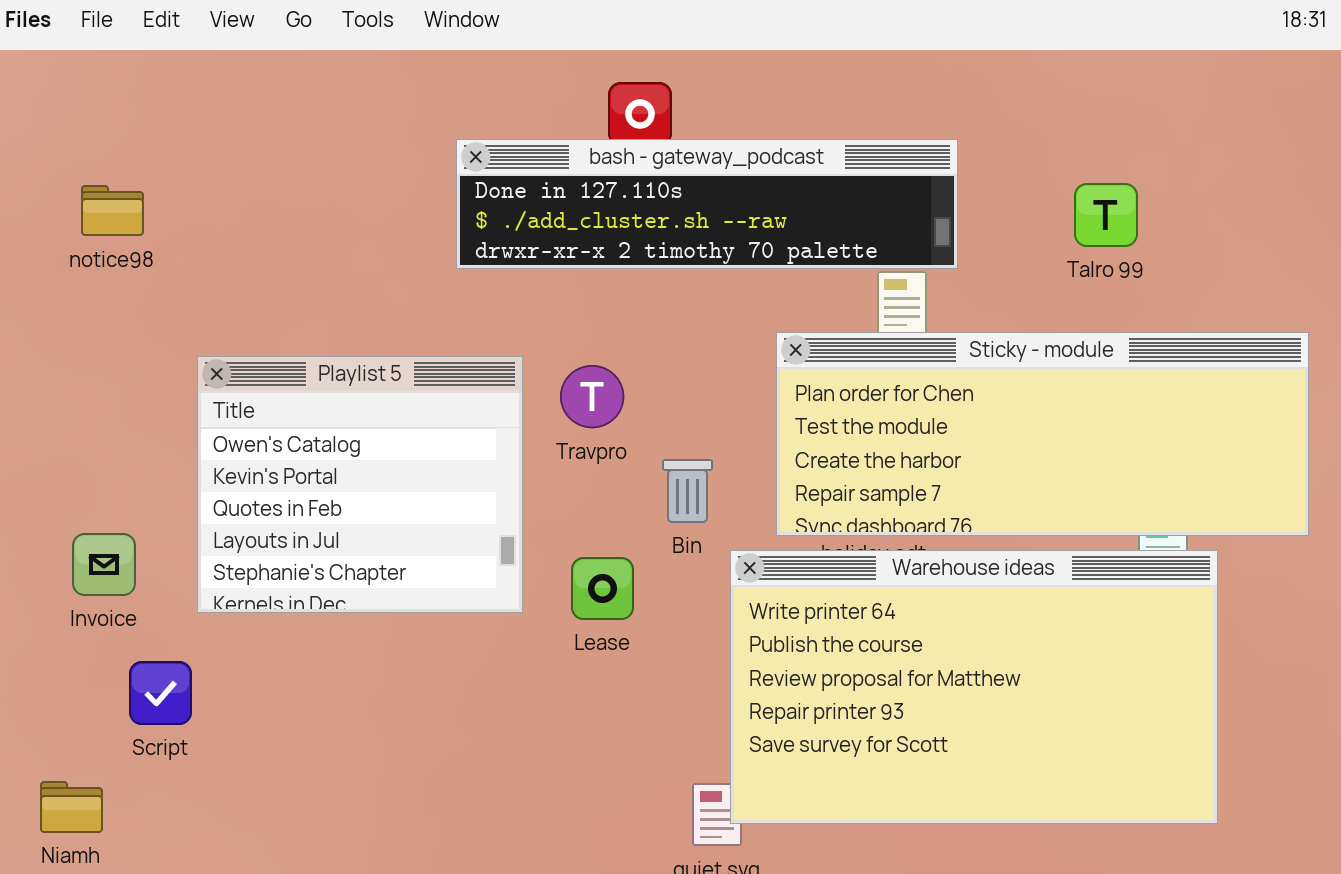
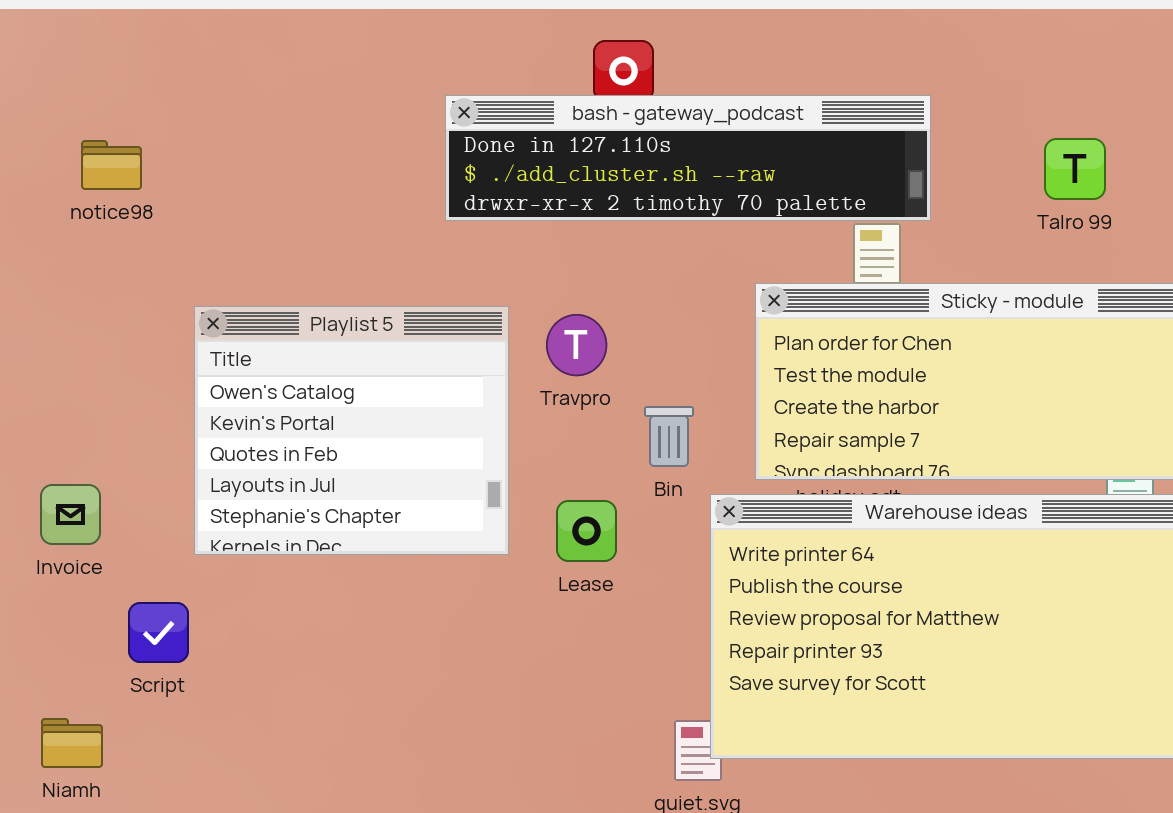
Invoice: [72,533,136,596] -> [40,484,101,545], moved

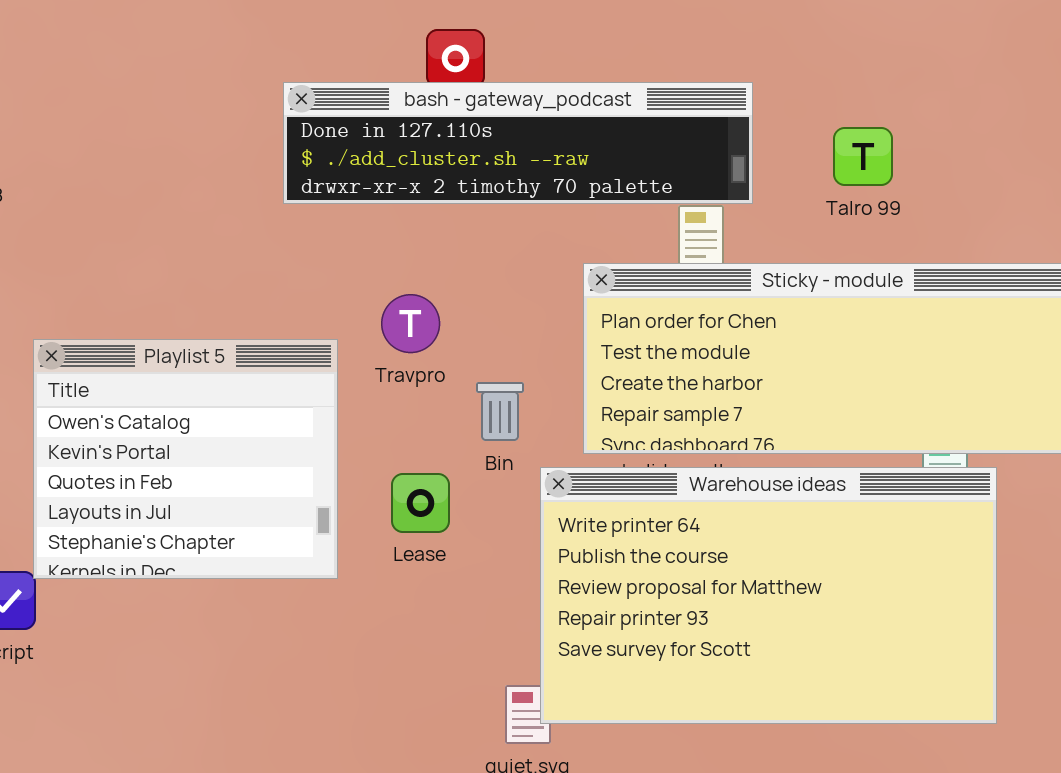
Talro 99: [1044,138,1106,200] -> [833,127,893,186], moved
Playlist 5: [194,306,509,555] -> [33,339,338,579], moved

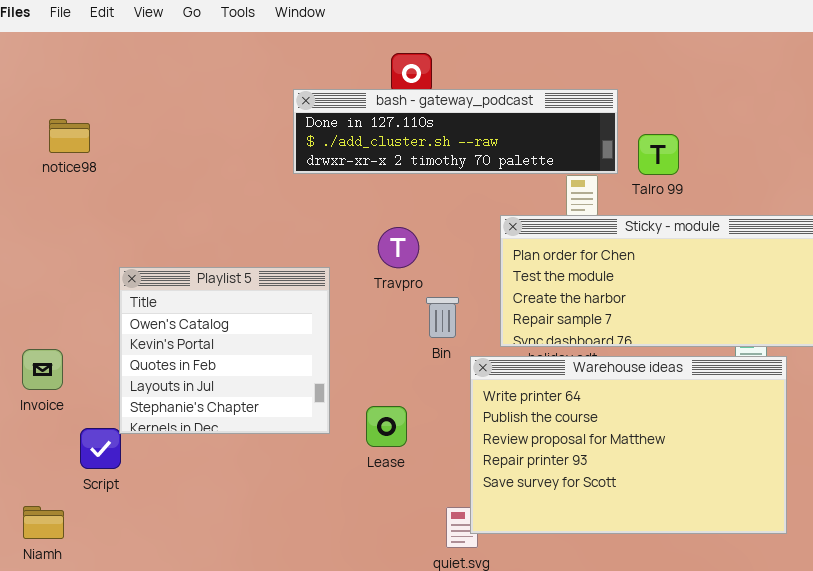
Talro 99: [833,127,893,186] -> [638,134,679,175], moved
Travpro: [381,294,440,353] -> [378,227,419,268], moved
Lease: [391,473,450,533] -> [366,406,407,447], moved

